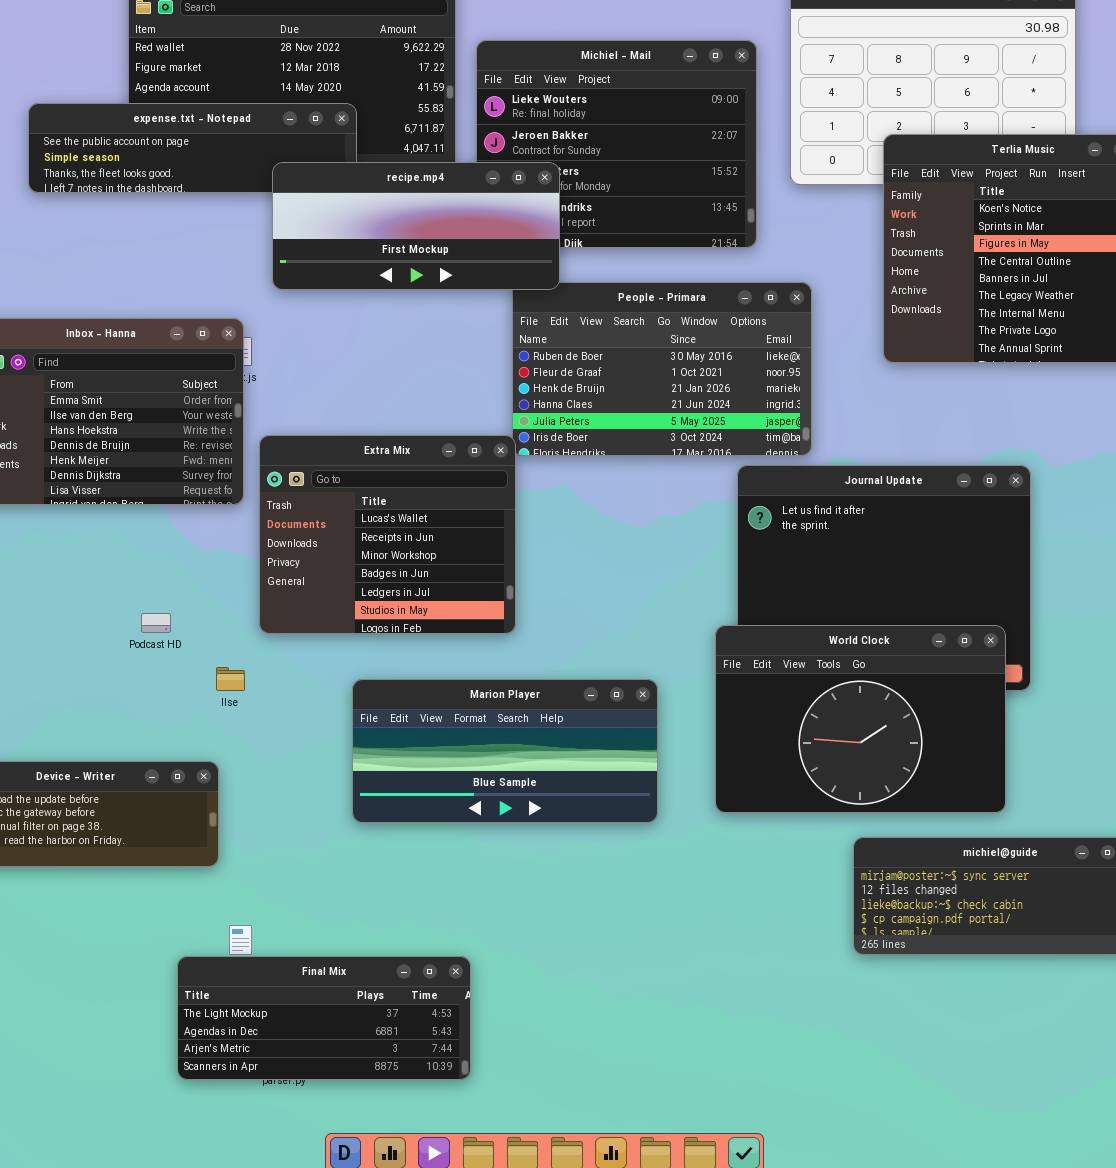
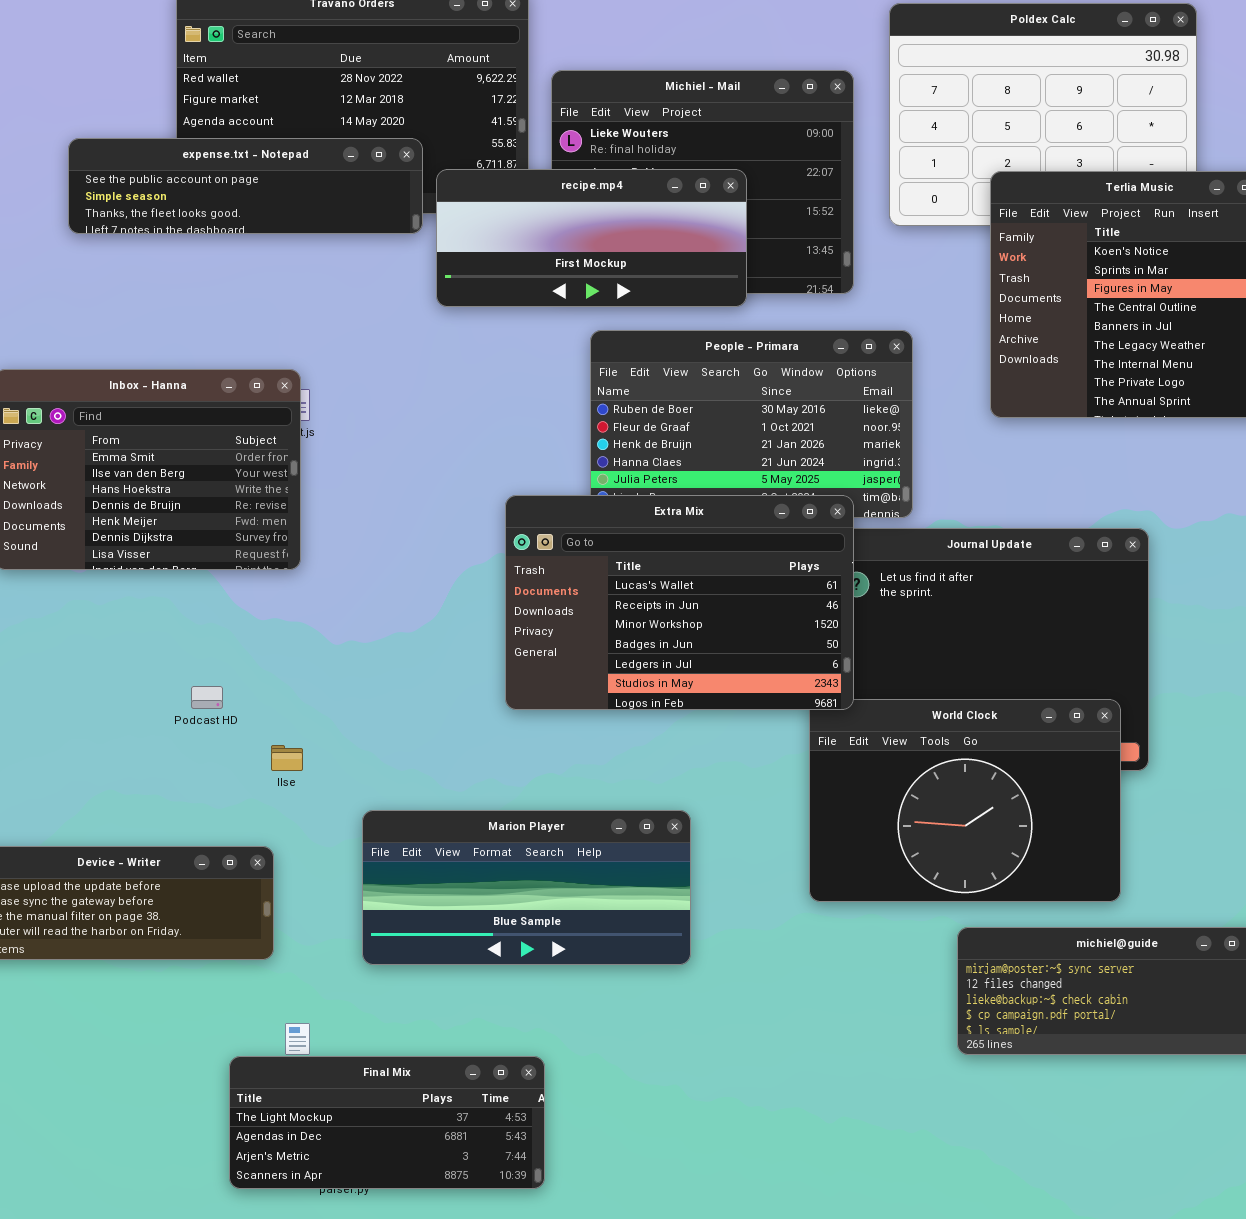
recipe.mp4: [272,162,560,290] -> [436,169,747,307], moved
Extra Mix: [259,435,516,634] -> [505,495,854,710], moved, resized
Marion Player: [352,679,658,823] -> [362,810,691,965], moved

